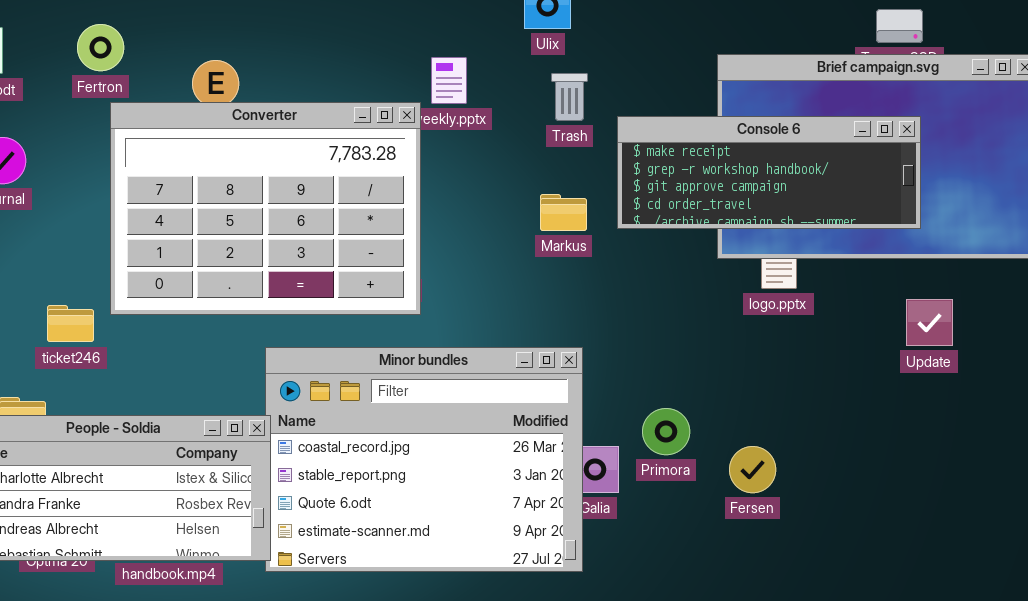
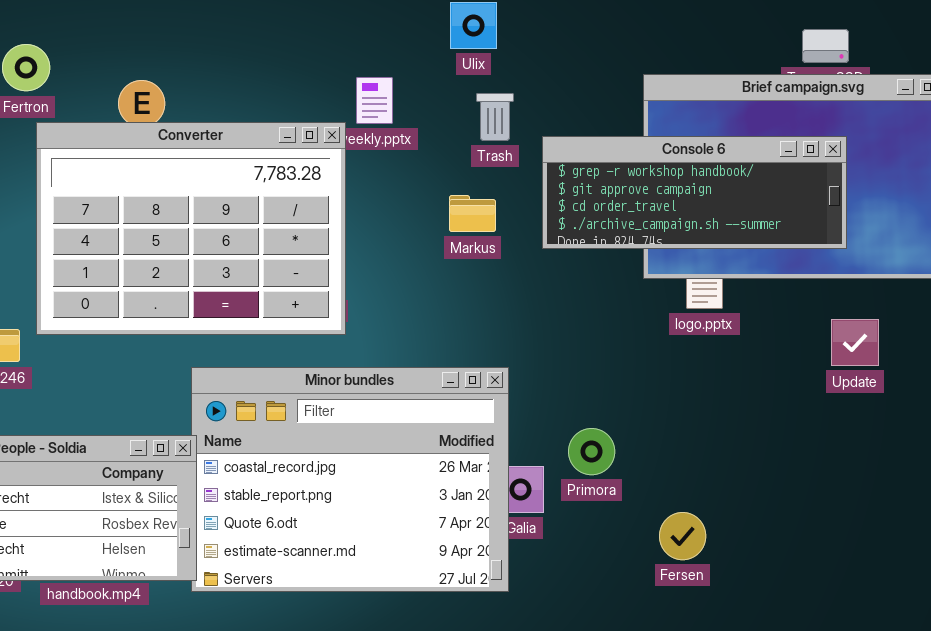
Console 6: [617,116,921,229] -> [542,136,847,249], scrolled down 1 row
Markus: [540,194,587,231] -> [449,195,496,232], moved
Fersen: [729,446,776,493] -> [659,512,706,560], moved

